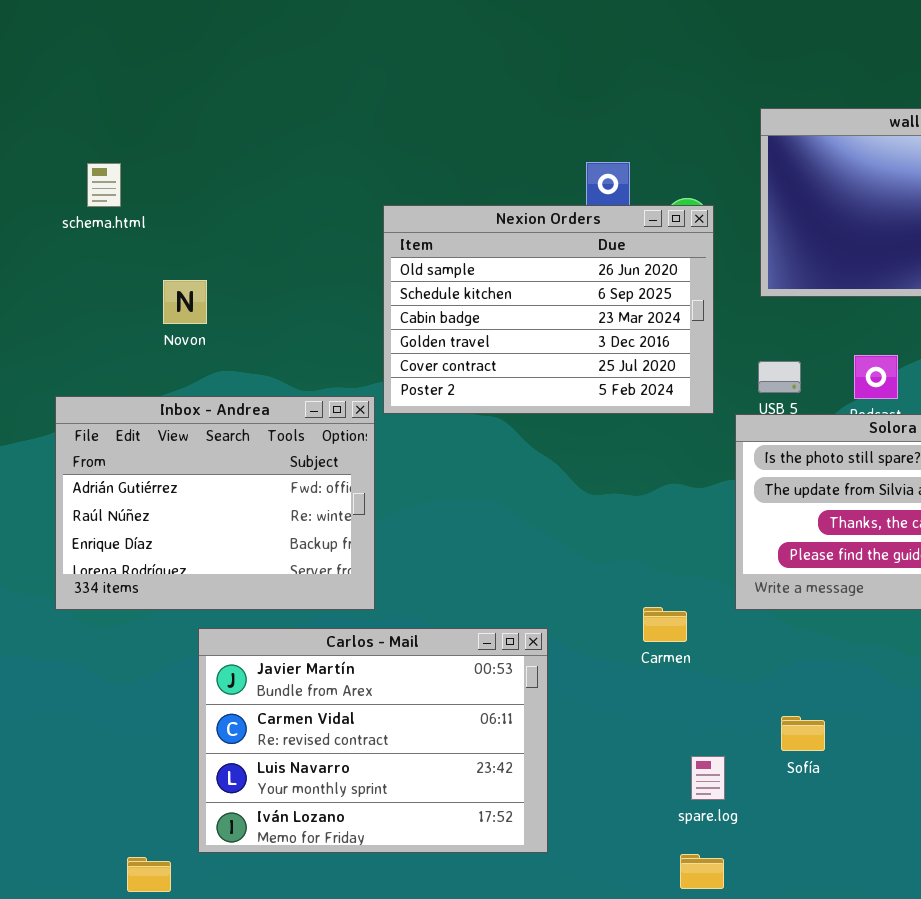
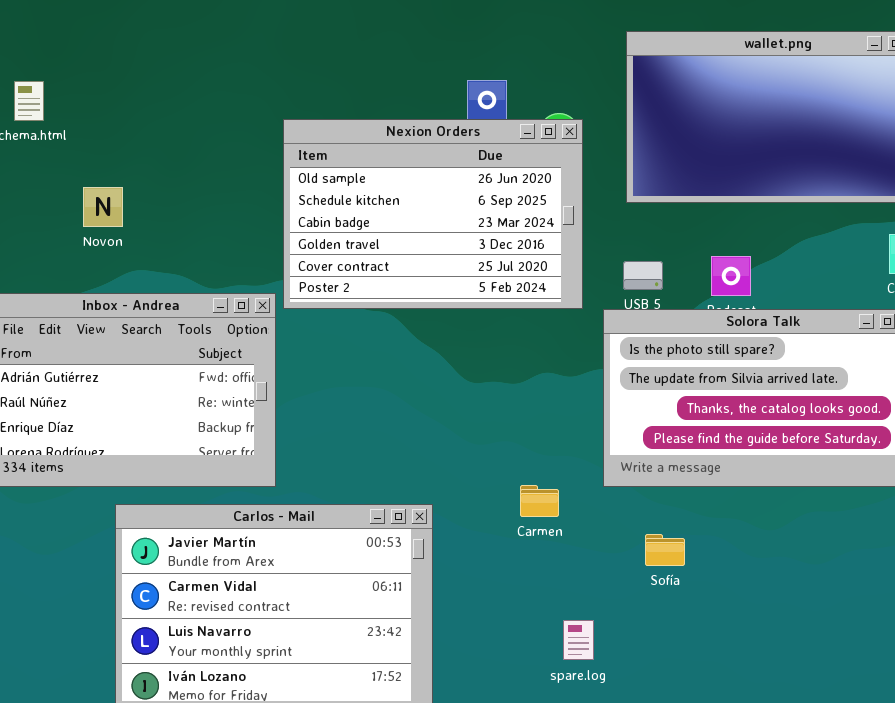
Sofía: [781,716,825,751] -> [645,534,685,566], moved

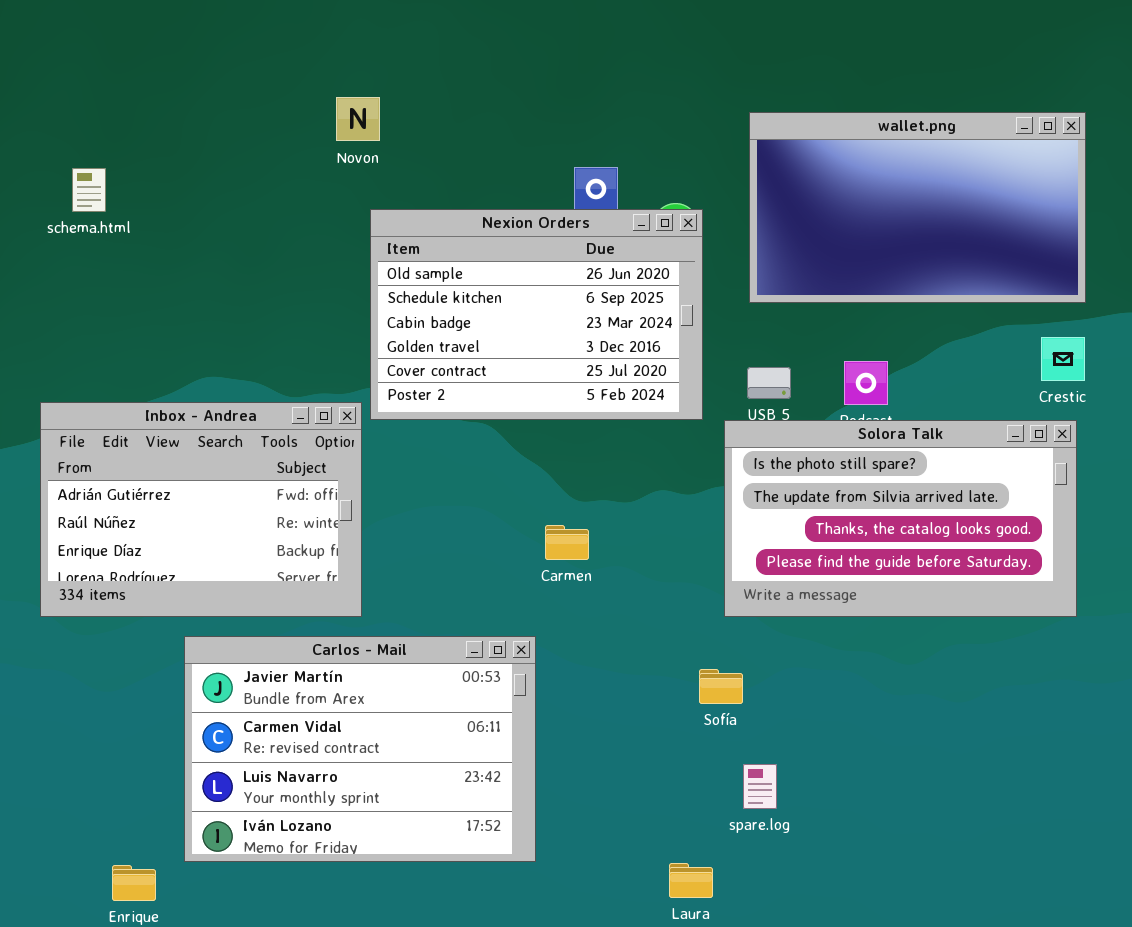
Novon: [83,187,123,227] -> [336,97,380,141], moved
Carmen: [520,485,559,517] -> [545,525,589,560], moved
Sofía: [645,534,685,566] -> [699,669,743,704], moved
spare.log: [563,620,594,660] -> [743,764,777,809], moved

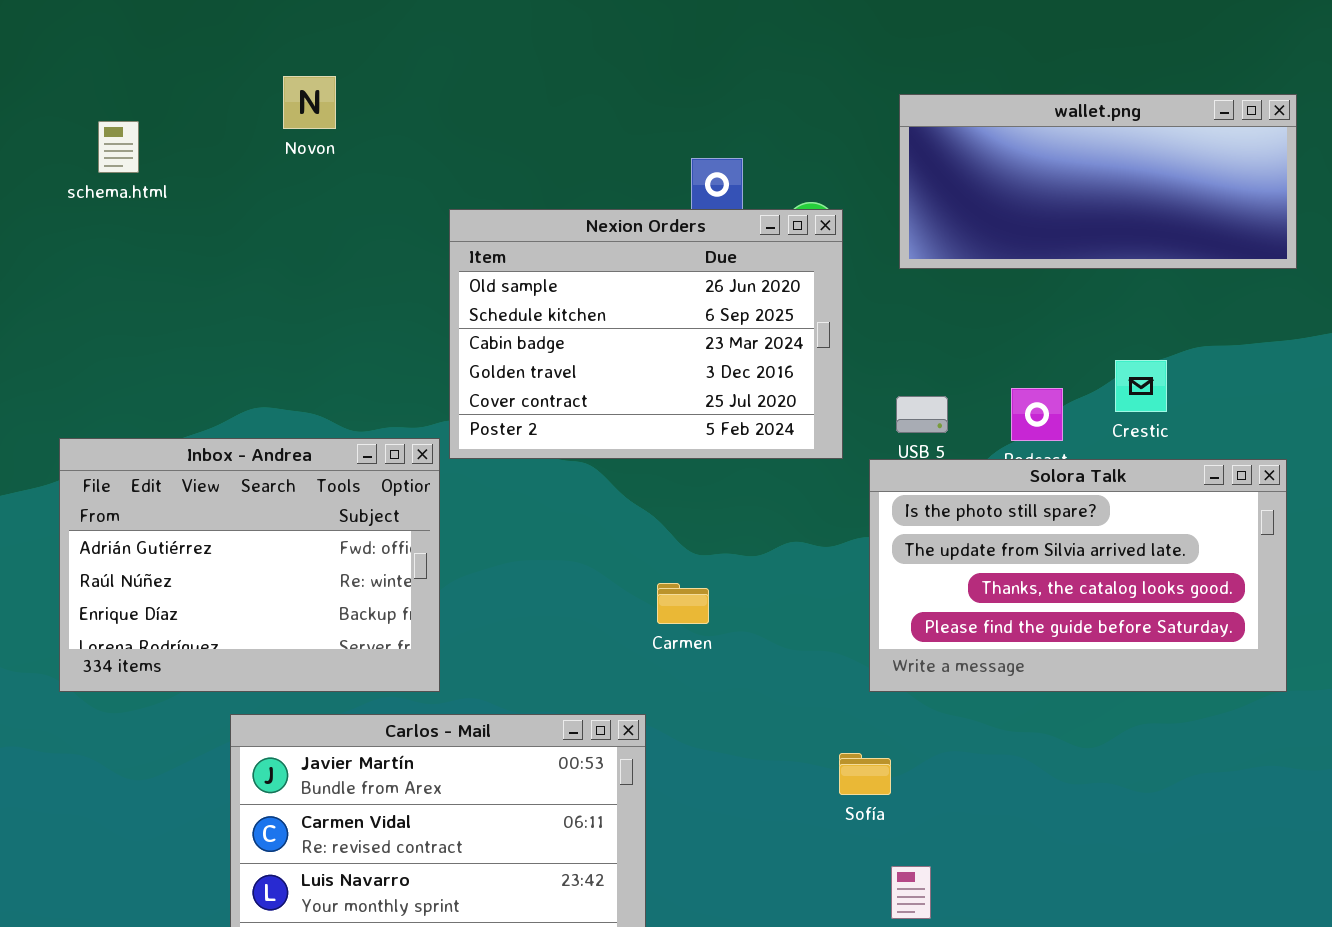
Novon: [336,97,380,141] -> [283,76,336,129], moved
wallet.png: [749,112,1086,303] -> [899,94,1297,269], resized
schema.html: [72,168,106,212] -> [98,121,139,173], moved
Crestic: [1041,337,1085,381] -> [1115,360,1167,412], moved

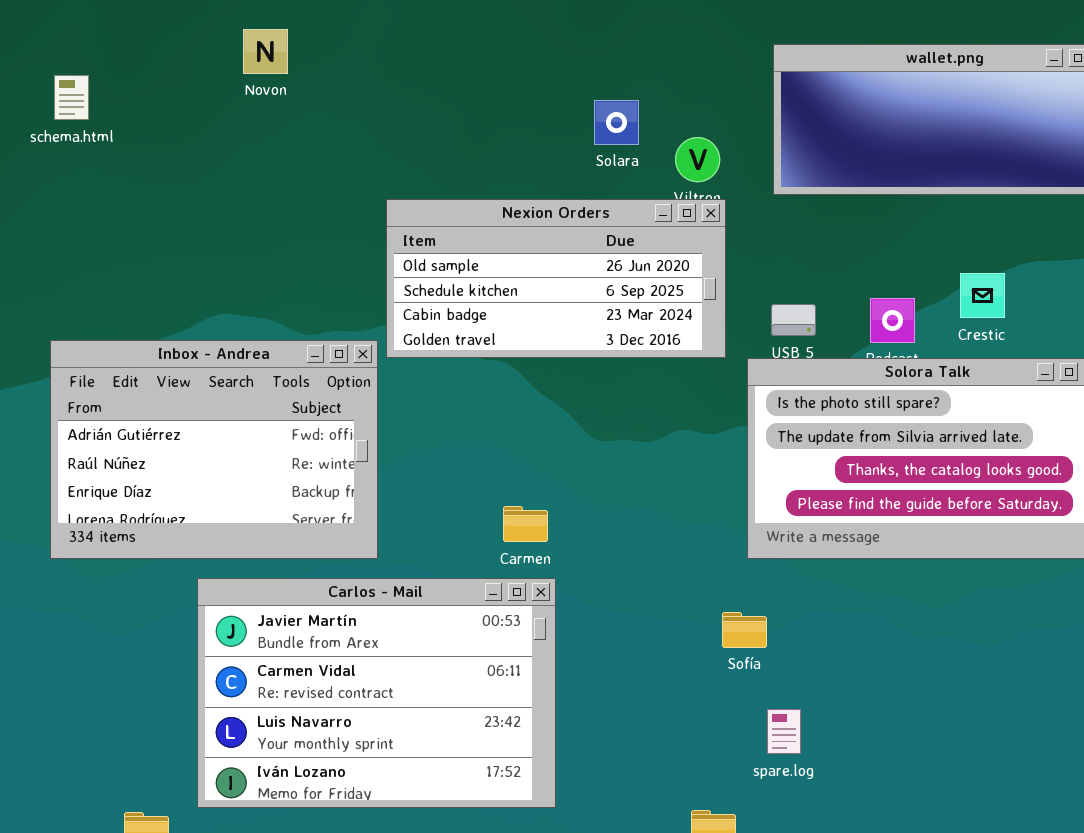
schema.html: [98,121,139,173] -> [54,75,89,120], moved
Nexion Orders: [449,209,843,459] -> [386,199,726,358], resized
Carmen: [657,583,709,624] -> [503,506,548,542], moved

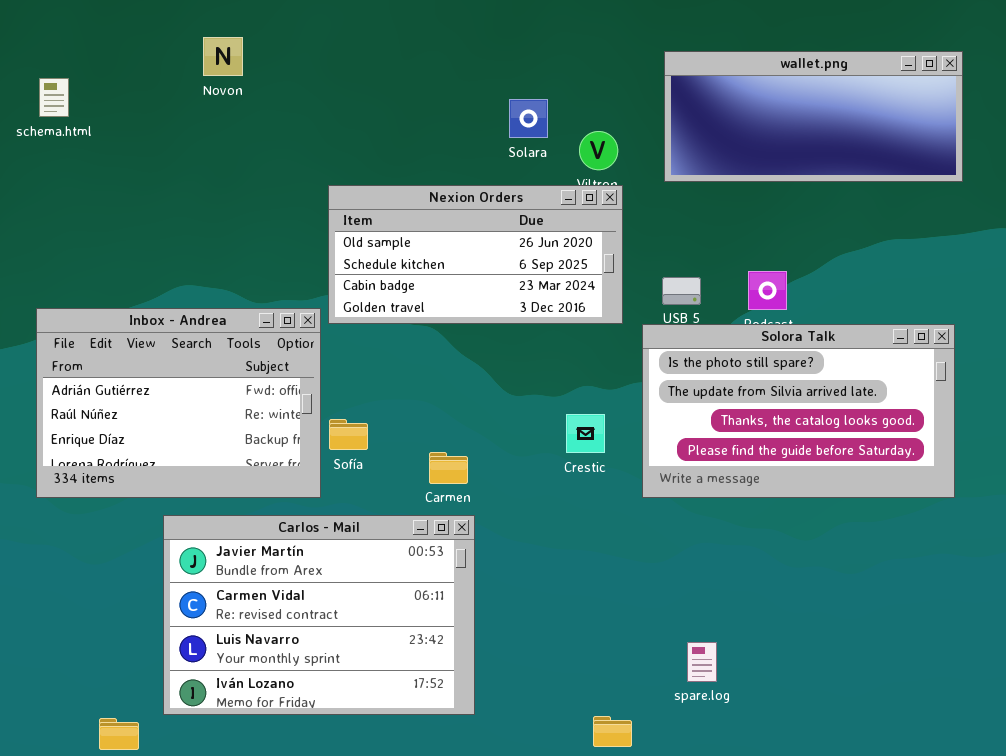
Crestic: [960,273,1005,318] -> [566,414,605,453], moved
Sofía: [722,612,767,648] -> [329,419,368,450], moved
spare.log: [767,709,801,754] -> [687,642,717,682], moved

